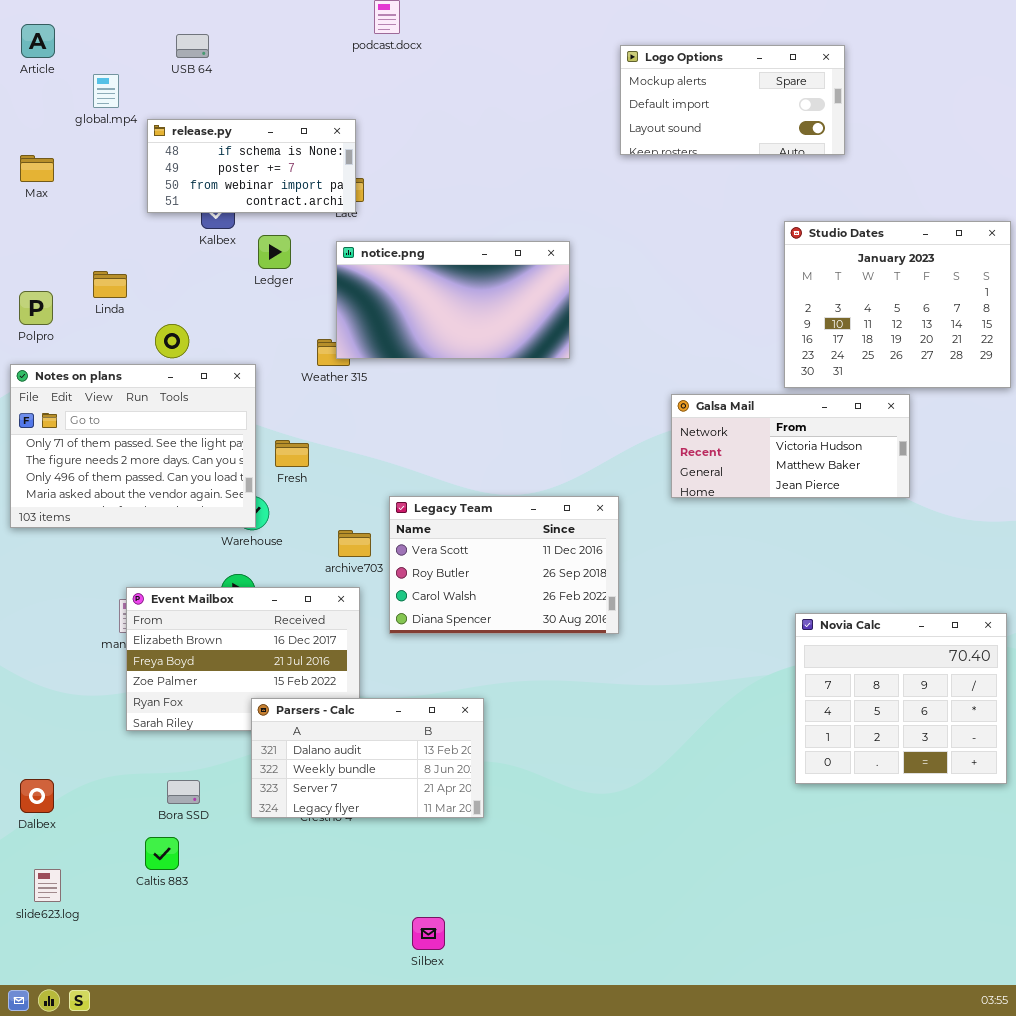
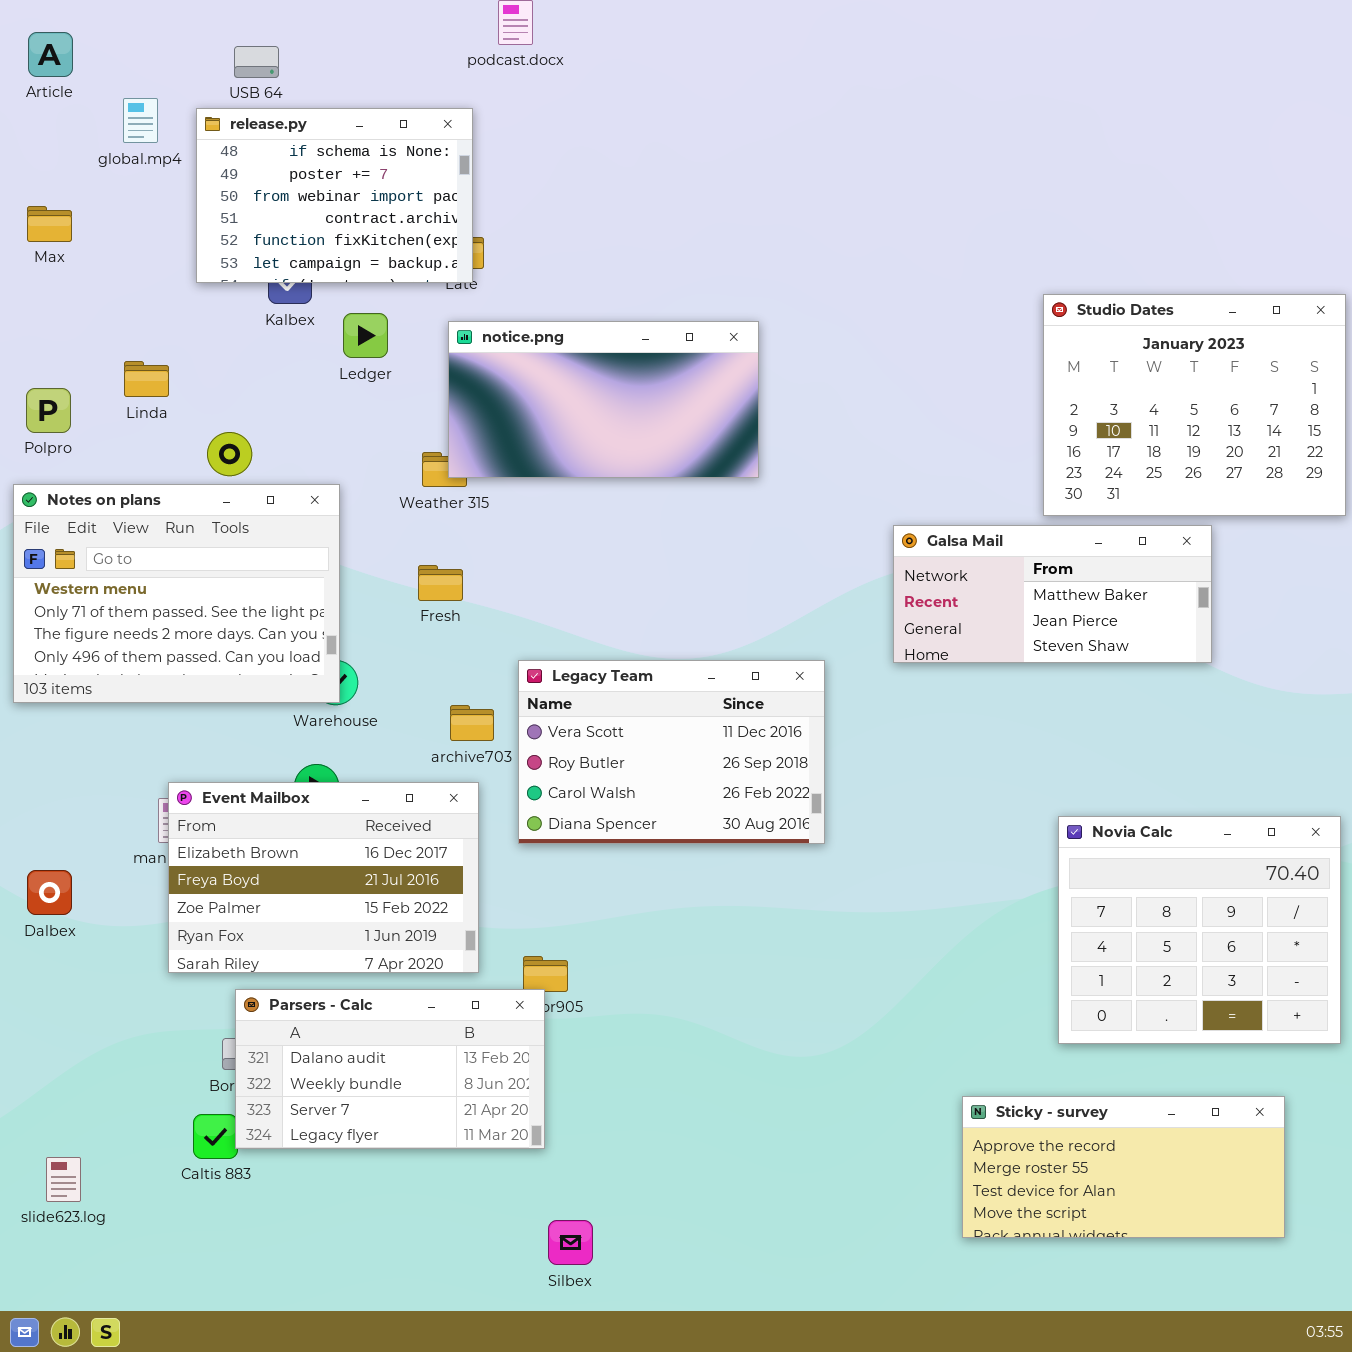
Logo Options: [620,45,845,155] -> none, closed
release.py: [147,119,356,213] -> [196,108,473,283], resized
Notes on plans: [10,364,256,528] -> [13,484,340,703], scrolled up 1 row
Galsa Mail: [671,394,910,498] -> [893,525,1212,663], scrolled down 1 row
Fresh: [275,440,309,467] -> [418,565,463,601], moved
Parsers - Calc: [251,698,484,818] -> [235,989,545,1149], moved
Dalbex: [20,779,54,813] -> [27,870,72,915], moved
Sticky - survey: none -> [962,1096,1285,1238], opened

